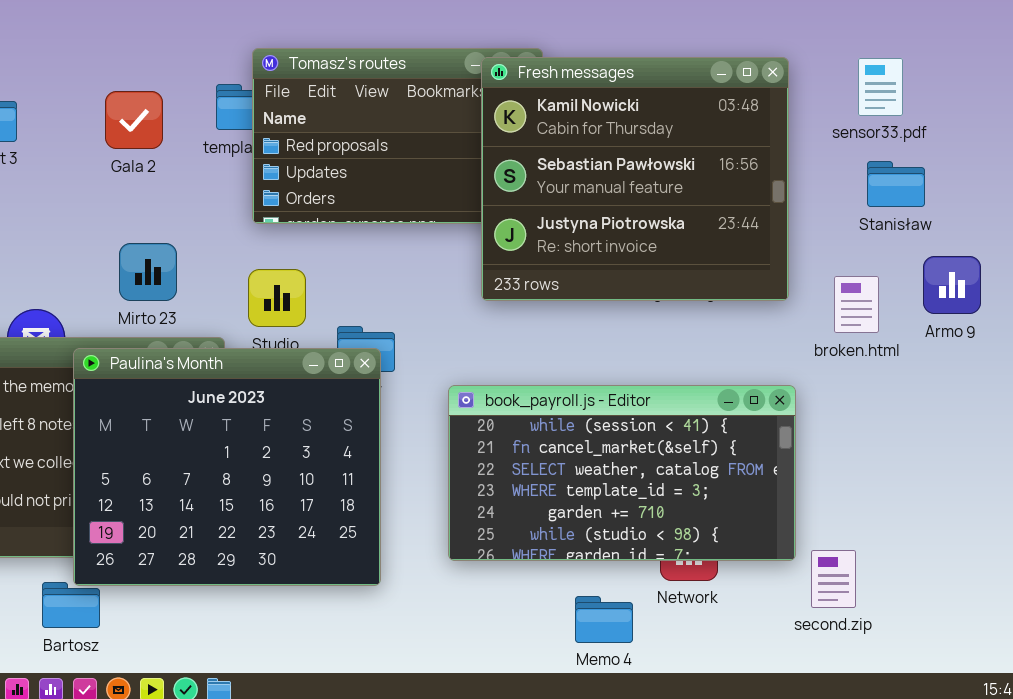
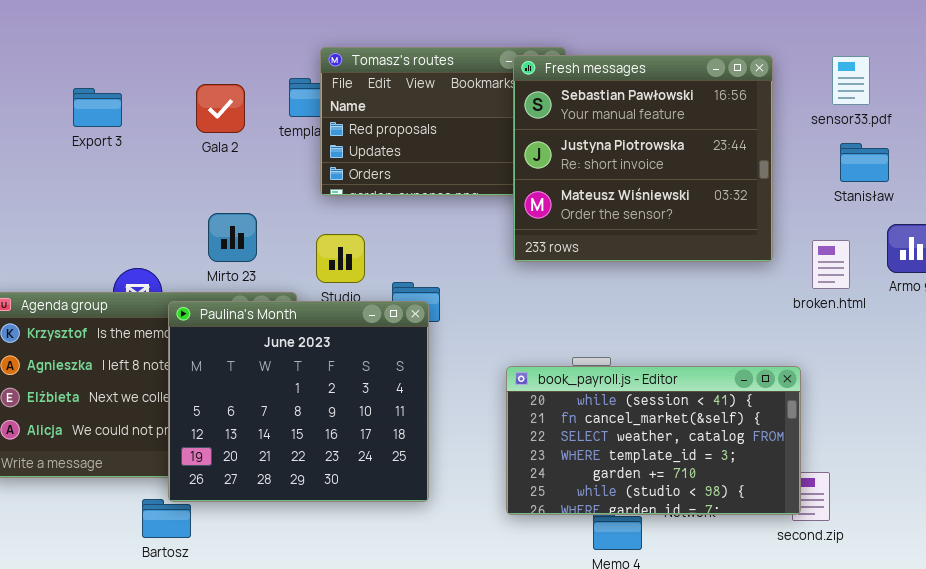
Fresh messages: [481,57,789,301] -> [513,55,773,262], scrolled down 1 row
book_payroll.js - Editor: [448,385,796,561] -> [506,366,801,515], moved

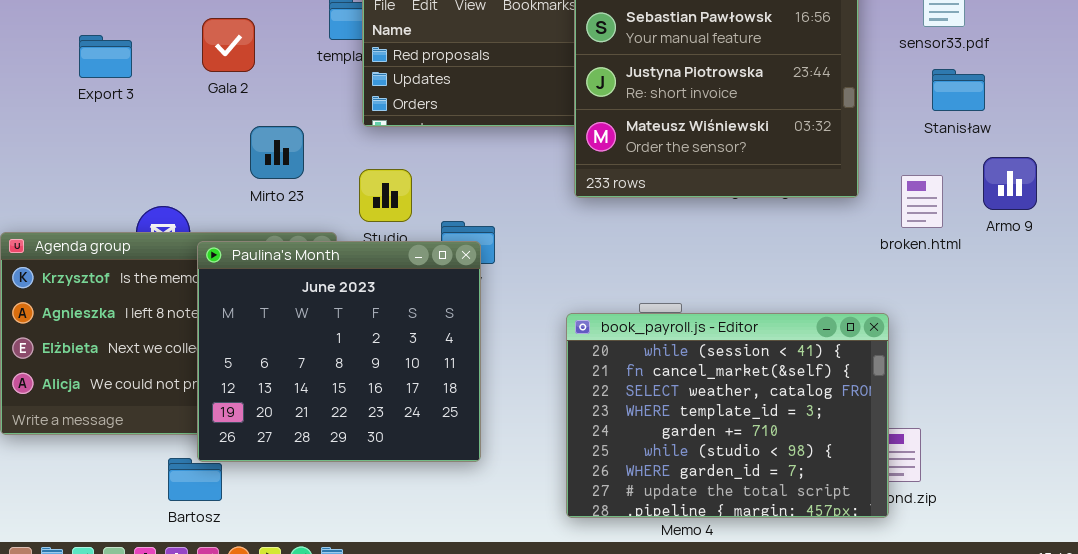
Gala 2: [196,84,245,133] -> [202,18,255,72], moved
Export 3: [73,88,122,127] -> [79,35,132,78], moved
Mirto 23: [208,213,257,262] -> [250,126,304,179], moved
book_payroll.js - Editor: [506,366,801,515] -> [566,313,889,518], resized

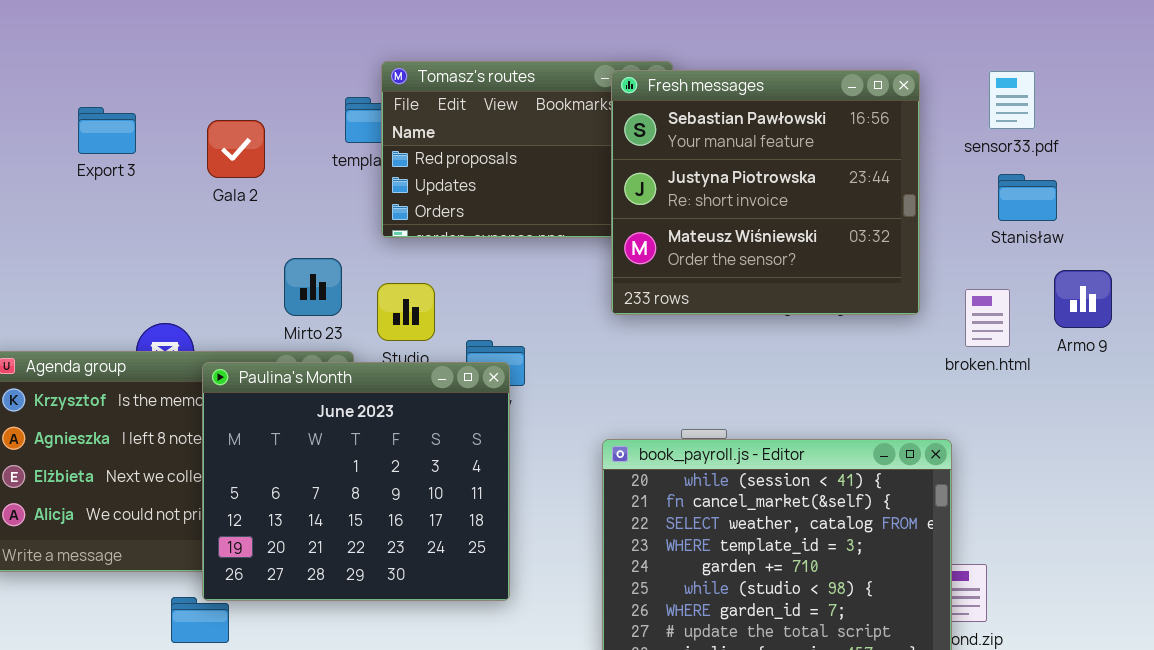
Export 3: [79,35,132,78] -> [78,107,136,154], moved
Mirto 23: [250,126,304,179] -> [284,258,342,316], moved

